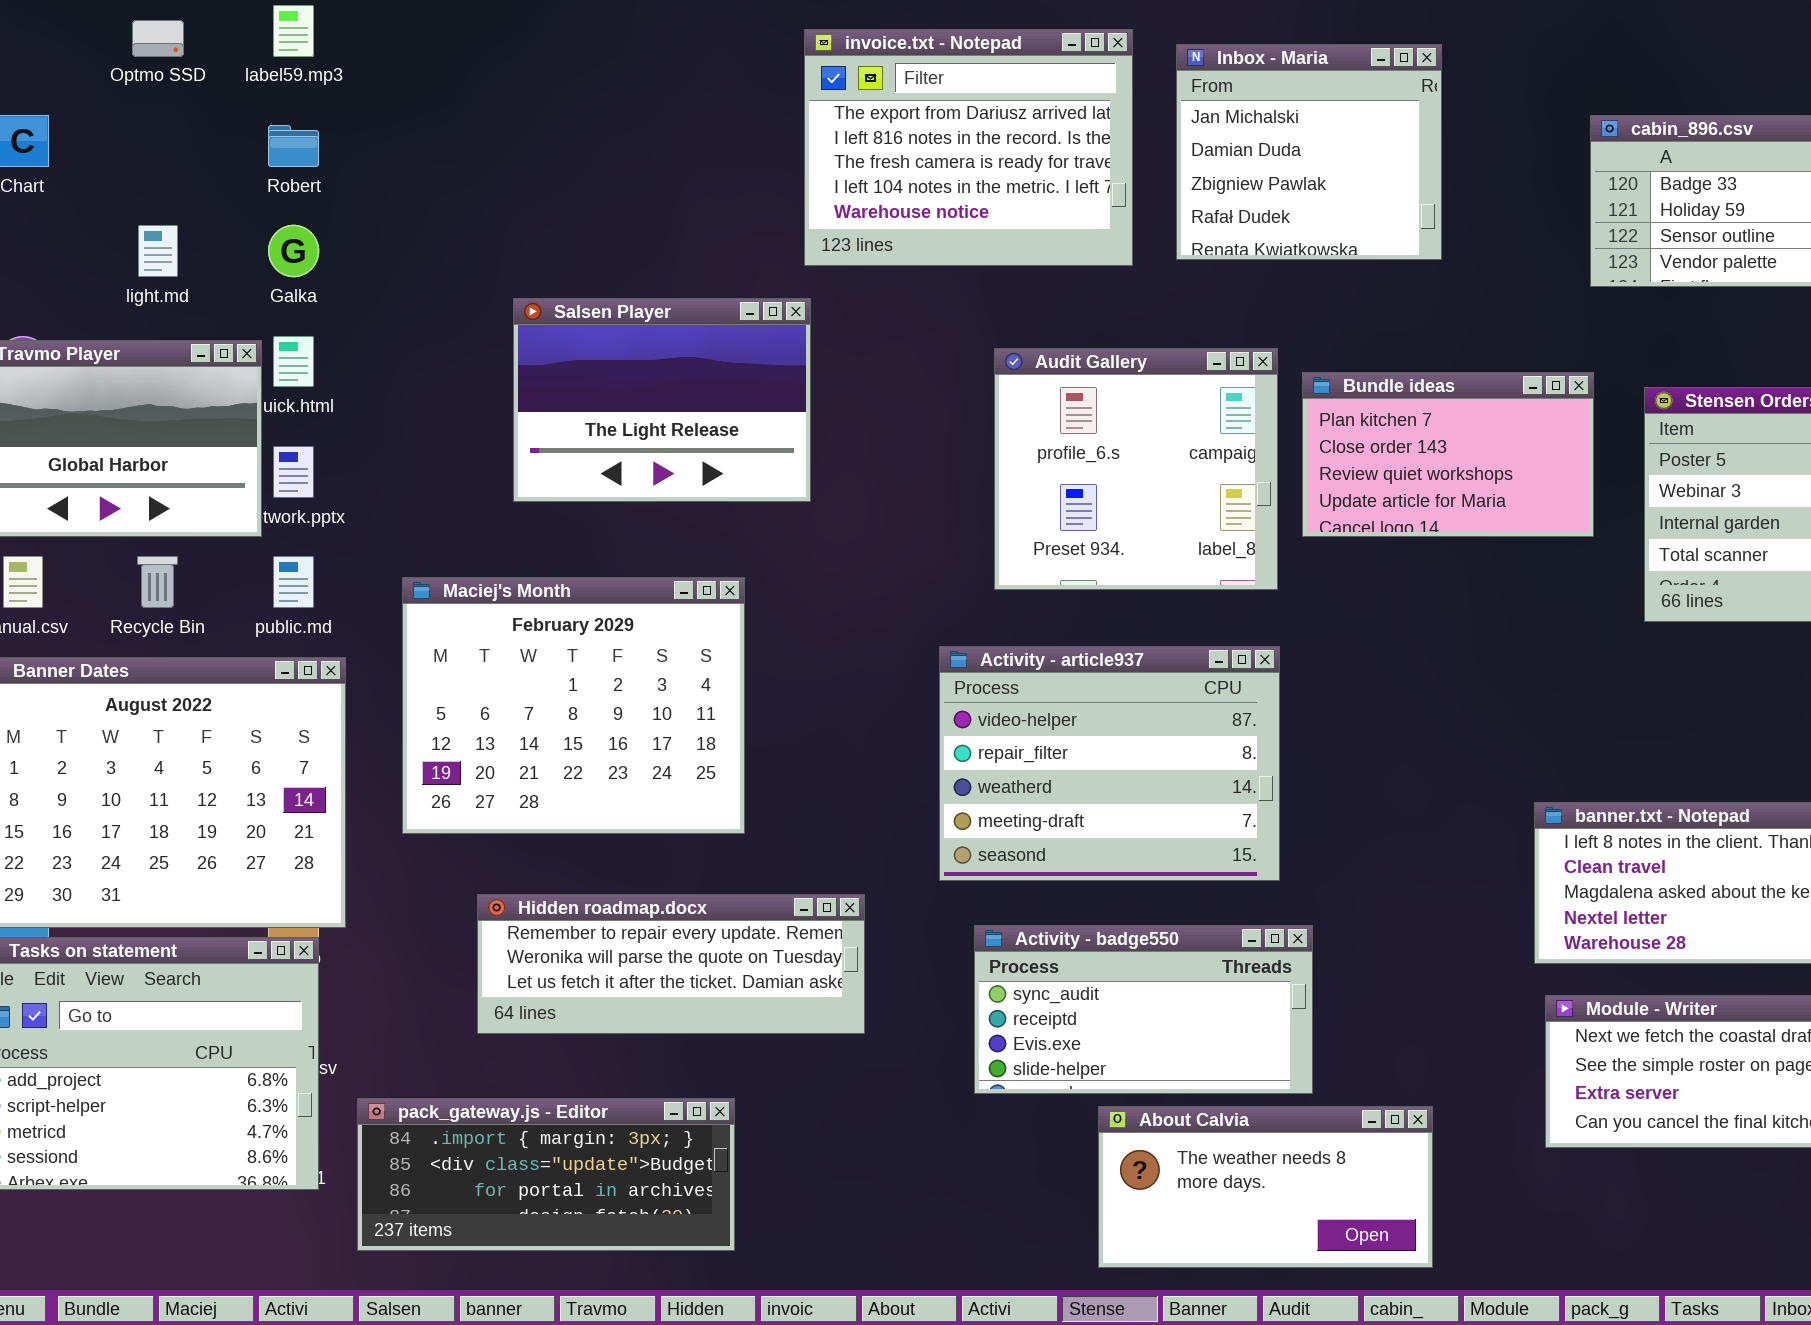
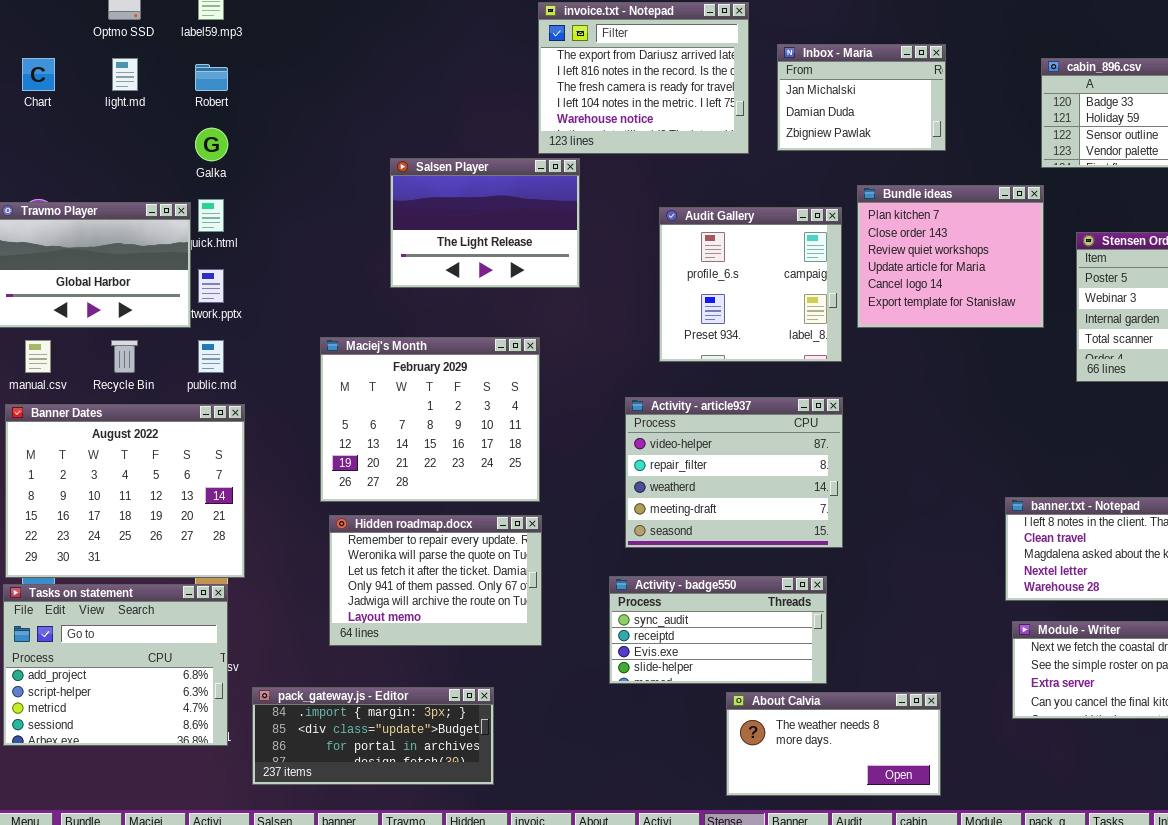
Inbox - Maria: [1176,44,1442,260] -> [777,44,946,151], resized
light.md: [138,225,178,277] -> [112,58,138,91], moved
Salsen Player: [513,298,811,502] -> [390,158,580,288], moved
Bundle ideas: [1302,372,1594,537] -> [857,185,1044,328], resized
Maciej's Month: [402,577,745,834] -> [320,337,540,502], moved
Hidden roadmap.docx: [477,894,865,1034] -> [329,515,542,646], resized
Activity - badge550: [974,925,1313,1094] -> [609,576,827,684], moved

